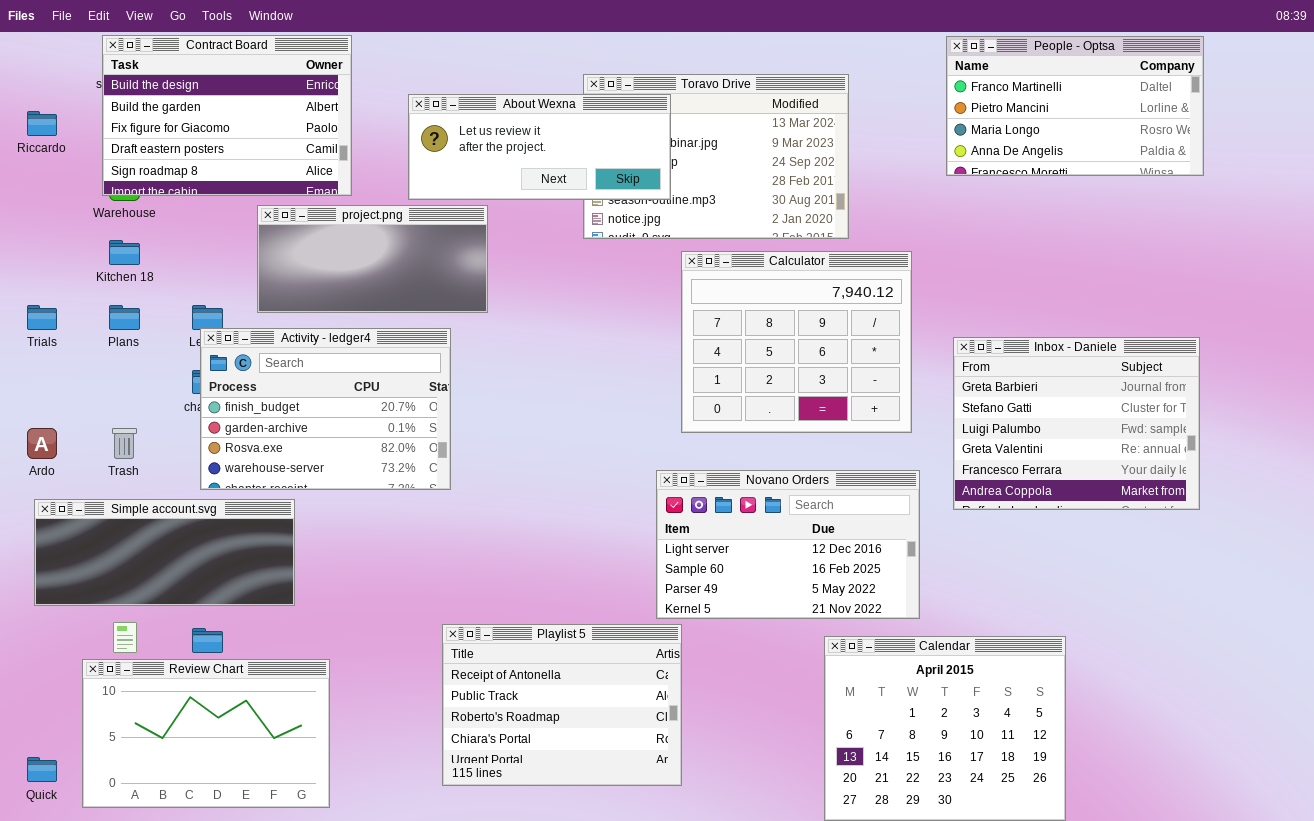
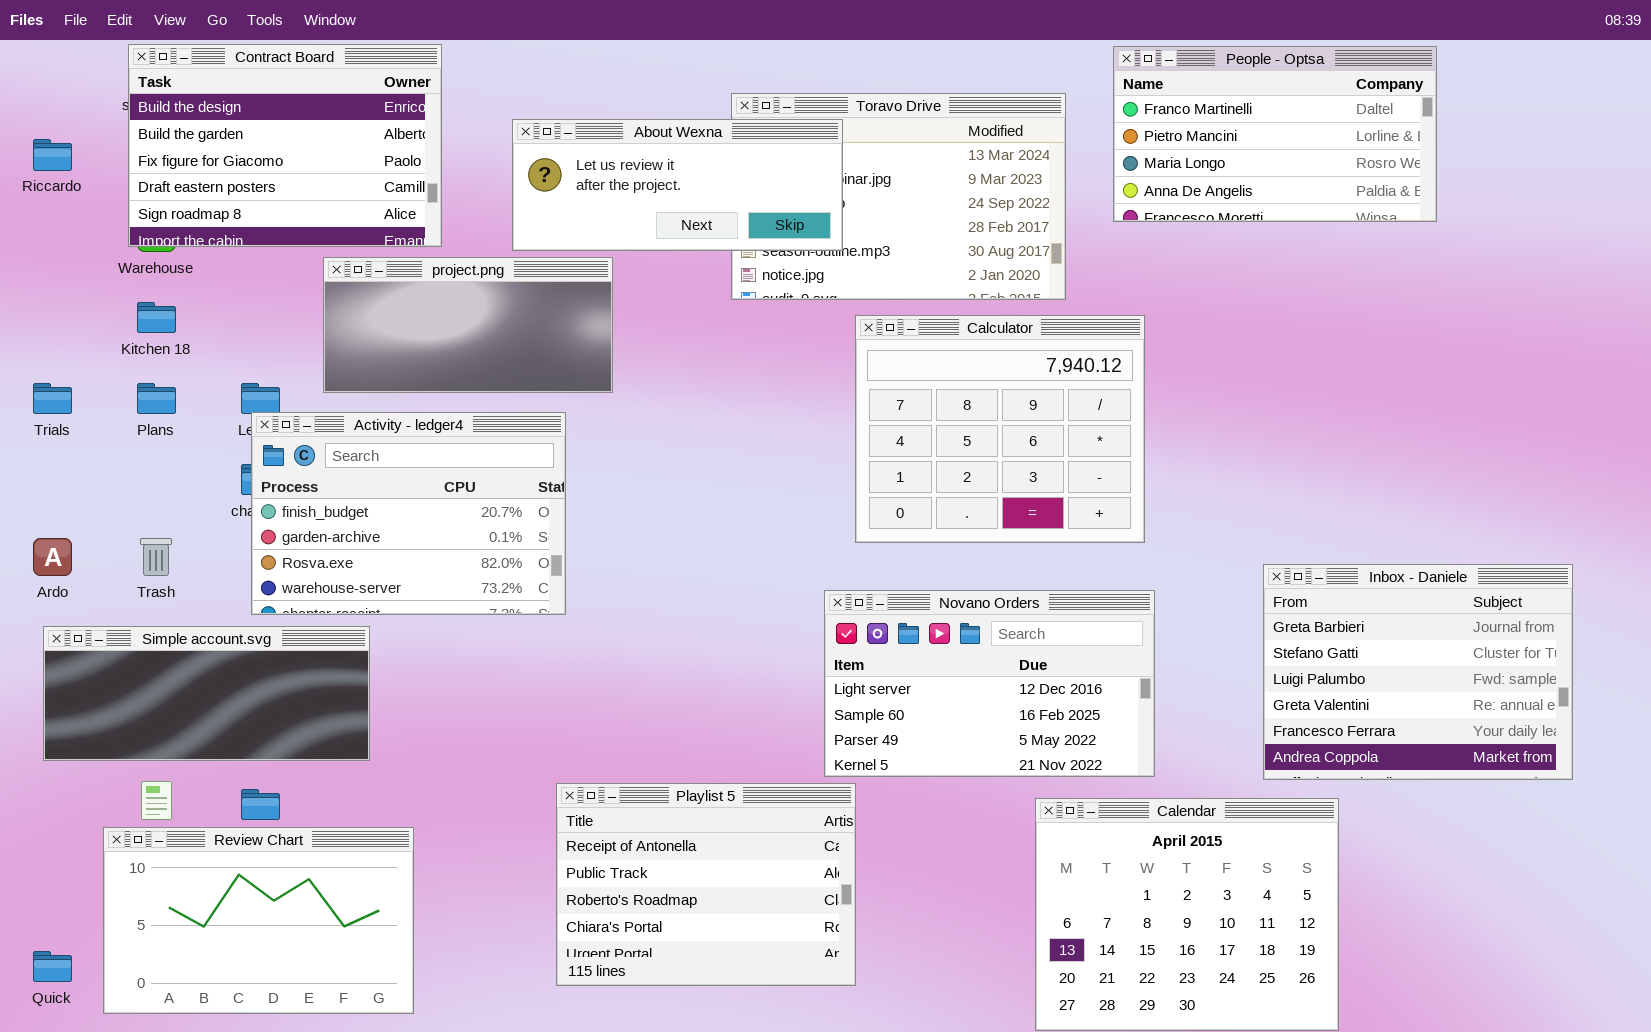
People - Optsa: [946,36,1204,176] -> [1113,46,1437,222], moved
Inbox - Daniele: [953,337,1200,510] -> [1263,564,1573,780], moved

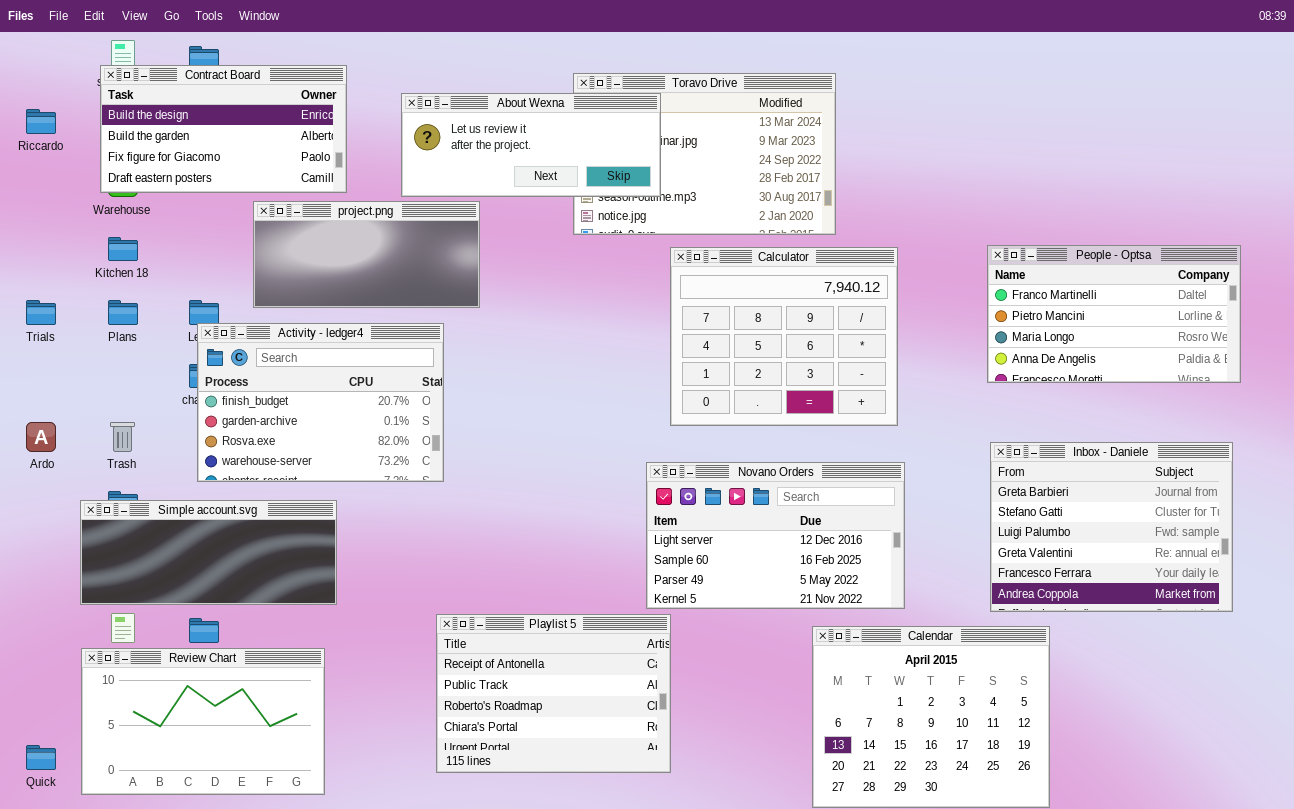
Contract Board: [128,44,442,247] -> [100,65,347,193], resized
People - Optsa: [1113,46,1437,222] -> [987,245,1241,383], moved
Simple account.svg: [43,626,370,761] -> [80,500,337,605], moved

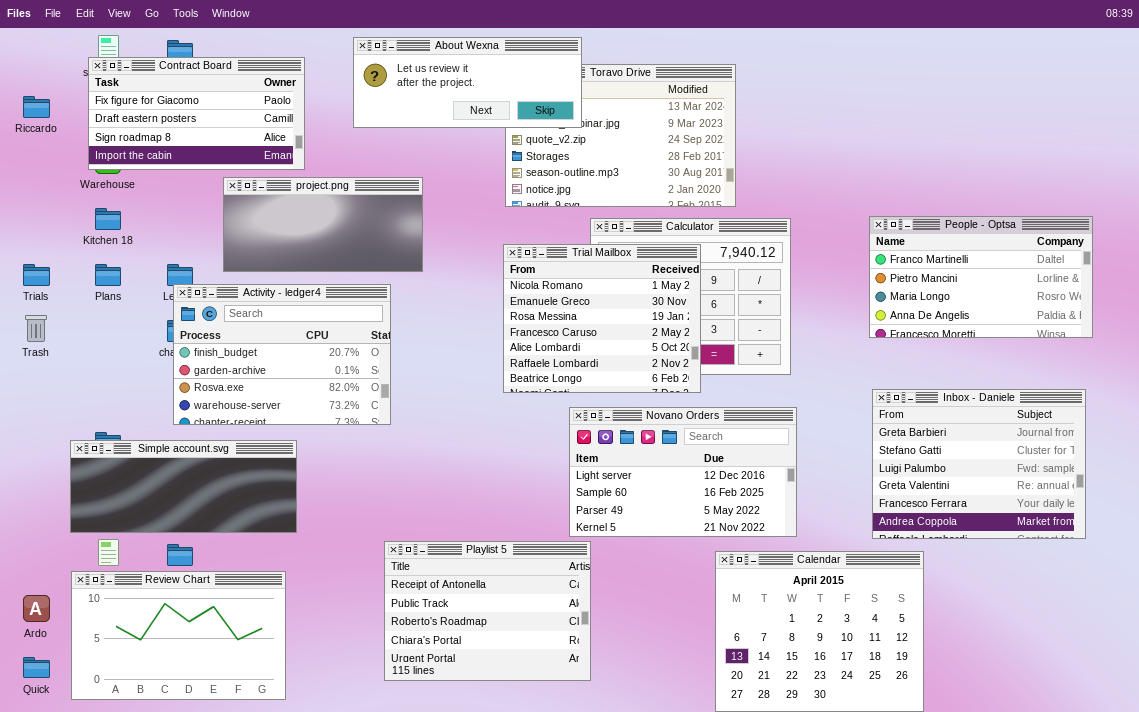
Contract Board: [100,65,347,193] -> [88,57,305,170], scrolled down 2 rows
About Wexna: [401,93,661,197] -> [353,37,582,128], moved
Trial Mailbox: none -> [503,244,701,393], opened
Ardo: [26,422,56,452] -> [23,595,50,622], moved
Trash: [110,422,135,452] -> [25,315,47,342], moved

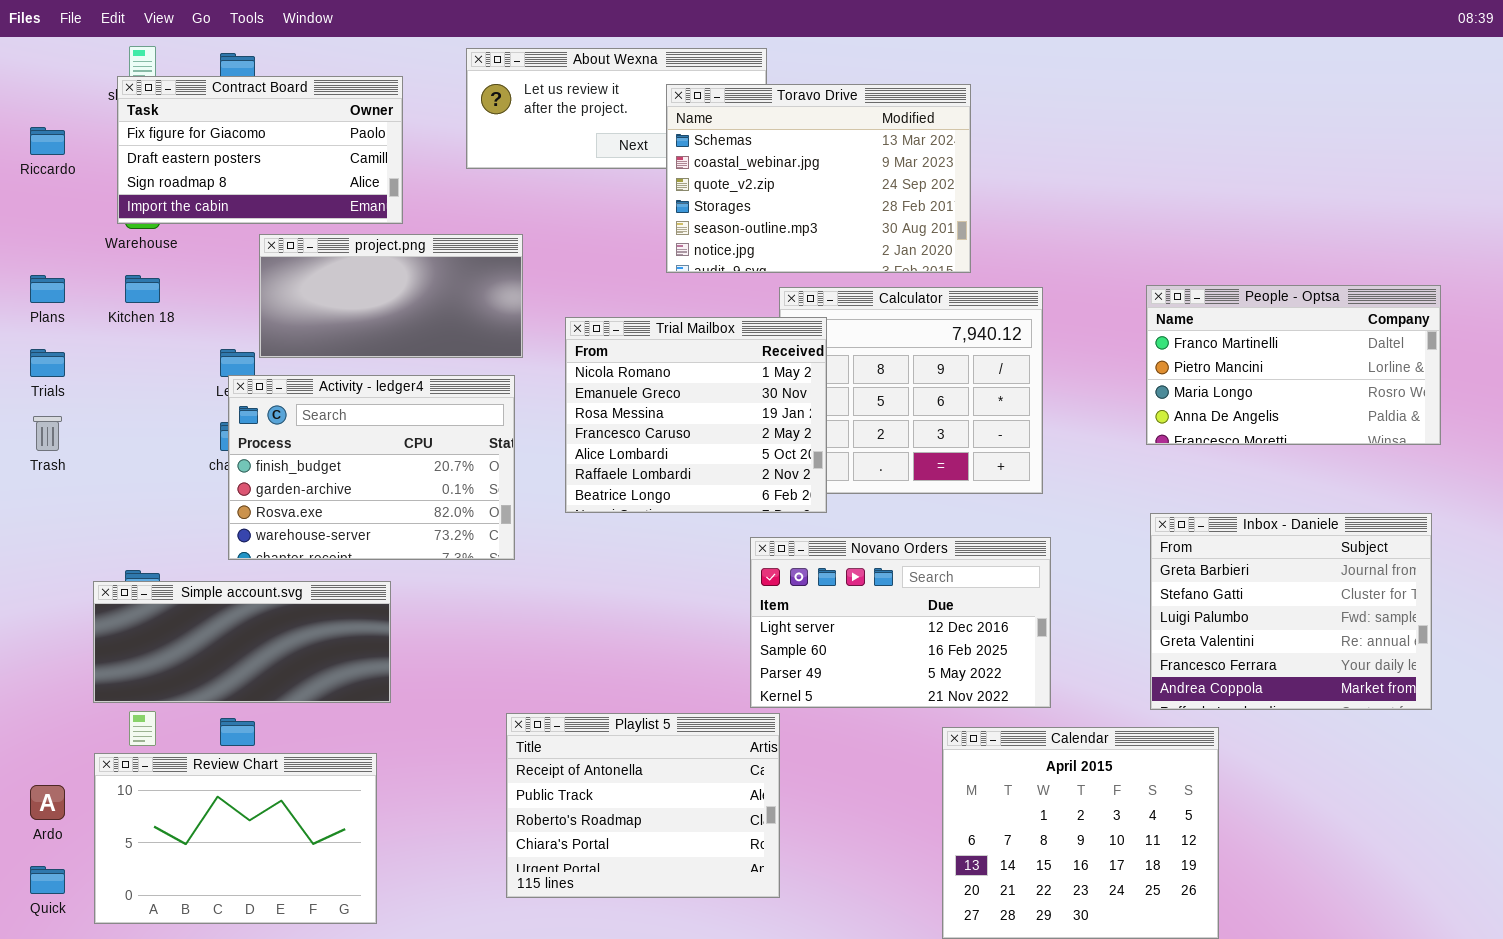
Toravo Drive: [505,64,736,207] -> [666,84,971,273], raised
project.png: [223,177,423,272] -> [259,234,523,358], moved
Trial Mailbox: [503,244,701,393] -> [565,317,827,513], moved
Plans: [95,264,121,286] -> [30,275,65,303], moved

